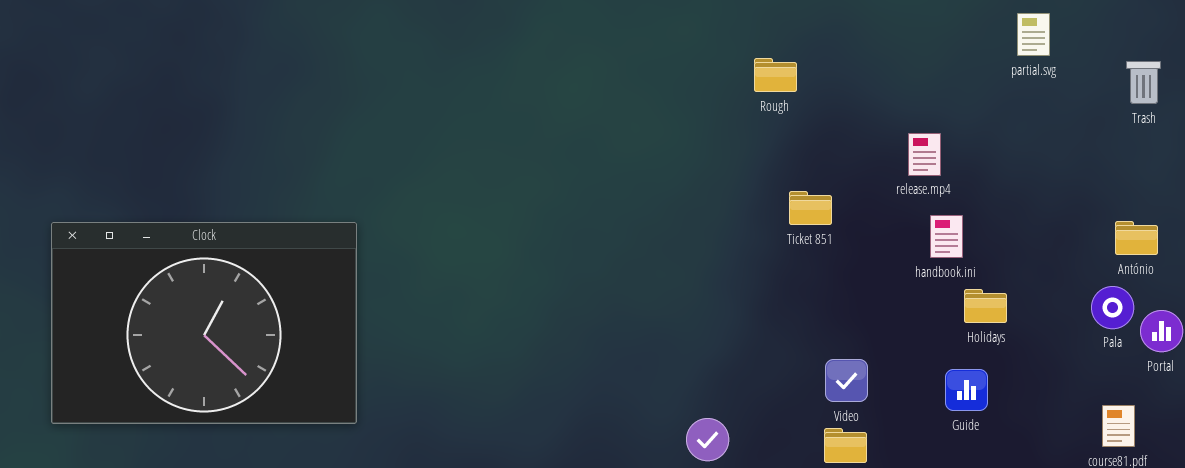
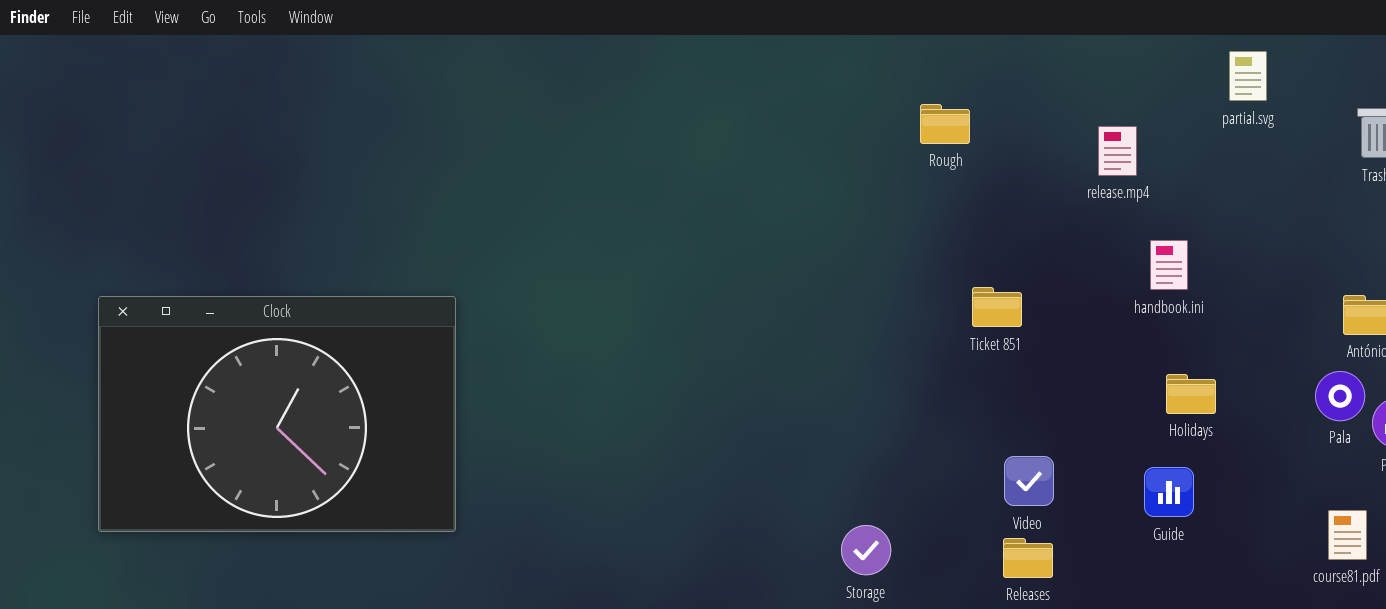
release.mp4: [908,133,941,176] -> [1098,126,1137,176], moved
Ticket 851: [789,191,832,225] -> [972,287,1022,327], moved
handbook.ini: [930,215,963,258] -> [1150,240,1188,290], moved

